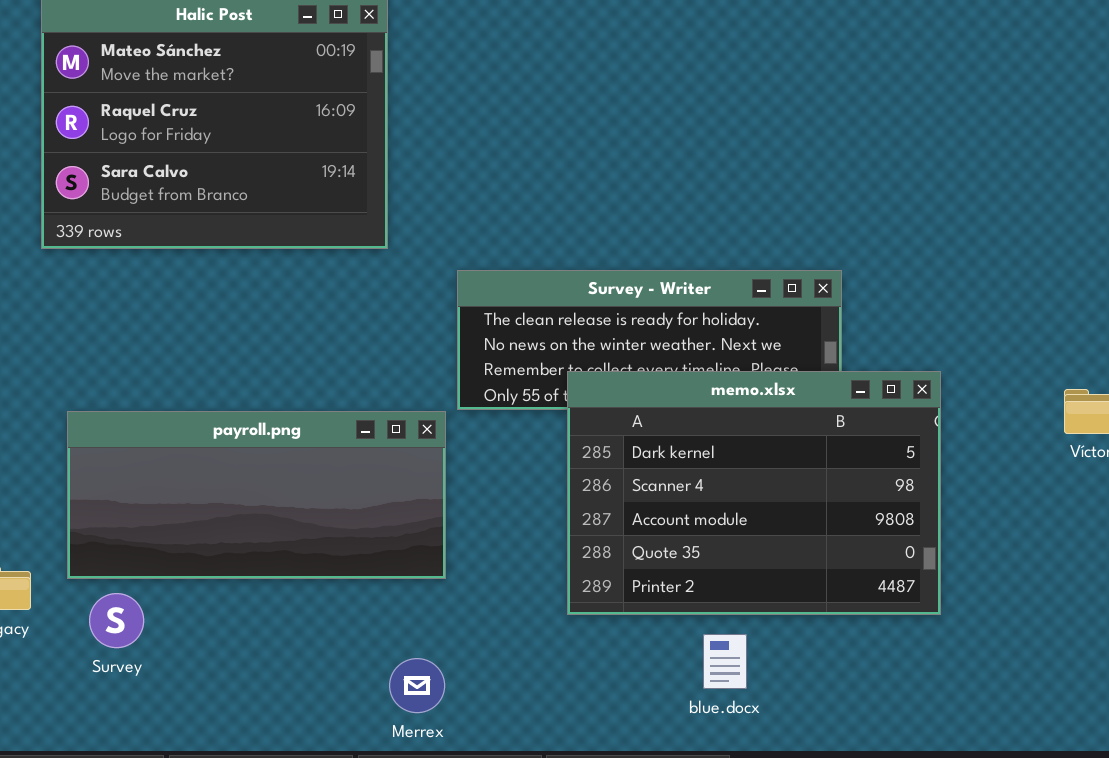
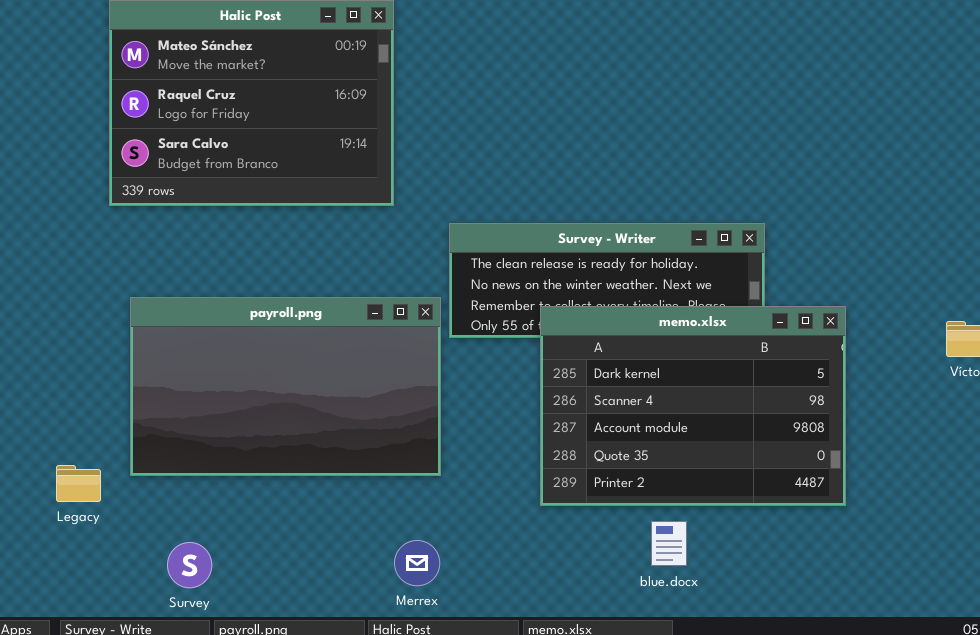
payroll.png: [67,411,446,579] -> [130,297,441,476], resized
Survey: [89,593,144,648] -> [167,542,212,588], moved

